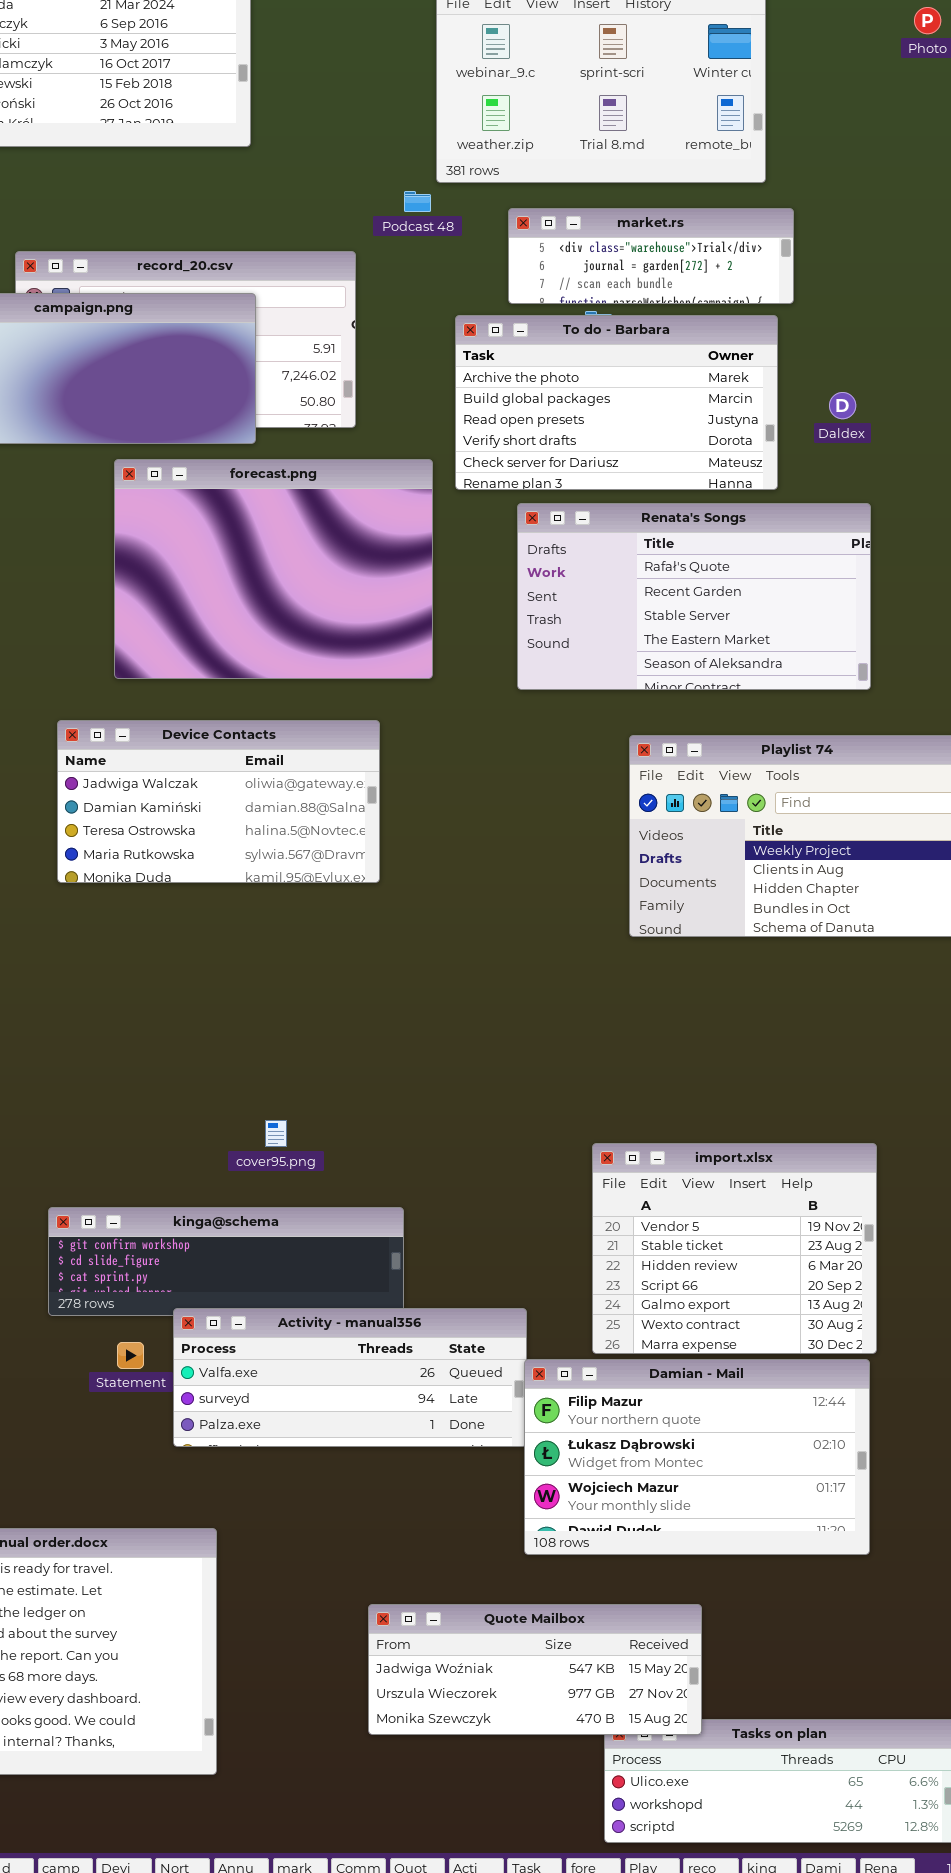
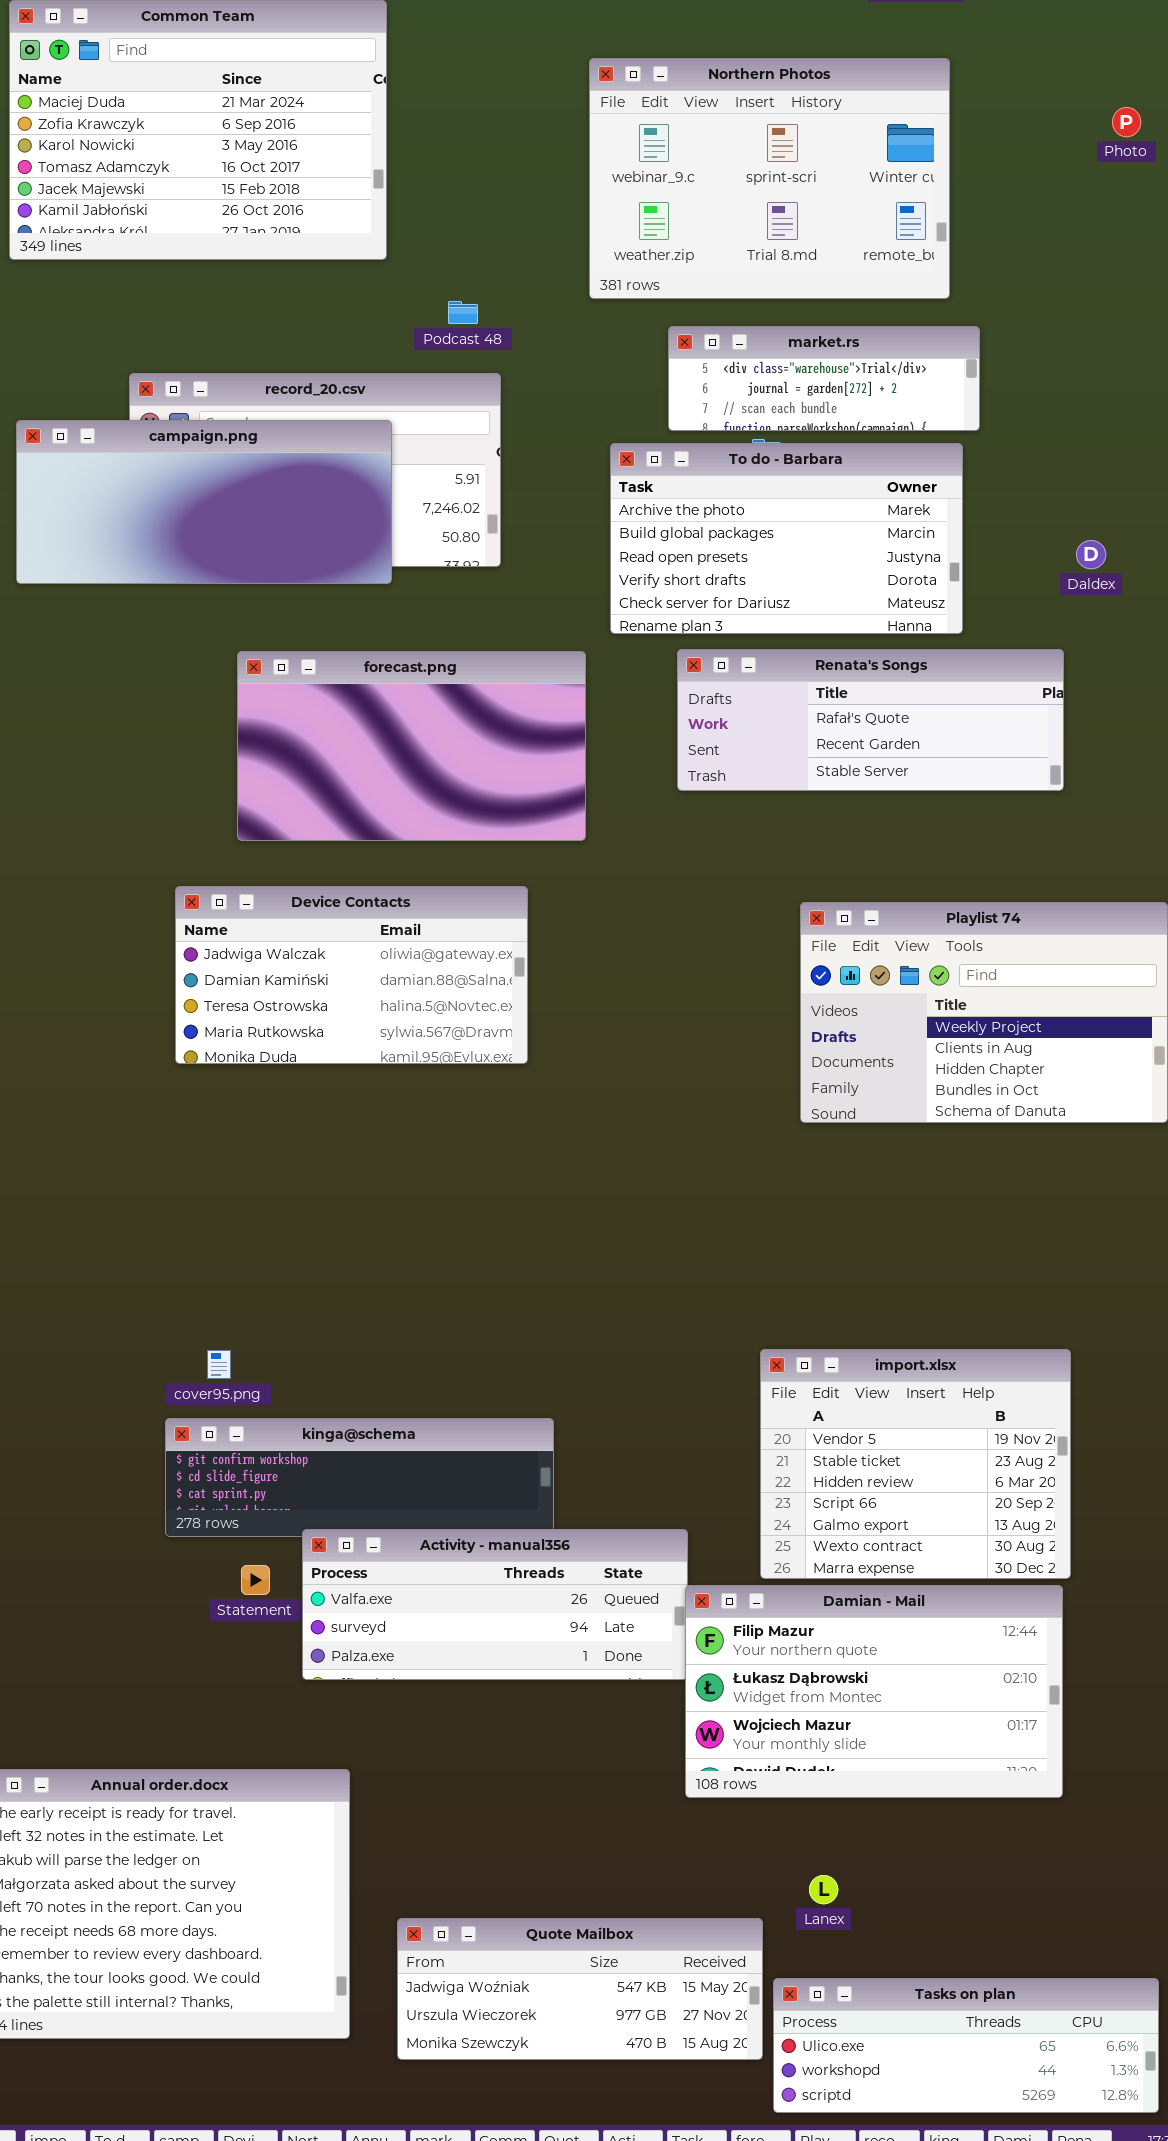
Podcast 48: [404,191,431,212] -> [448,301,478,324], moved
Daldex: [829,392,856,419] -> [1076,540,1106,569], moved
forecast.png: [114,459,433,679] -> [237,651,586,841], resized
Renata's Songs: [517,503,871,690] -> [677,649,1064,791], resized
cover95.png: [265,1120,287,1147] -> [207,1350,231,1379], moved
Quote Mailbox: [368,1604,702,1735] -> [397,1918,763,2060], moved

